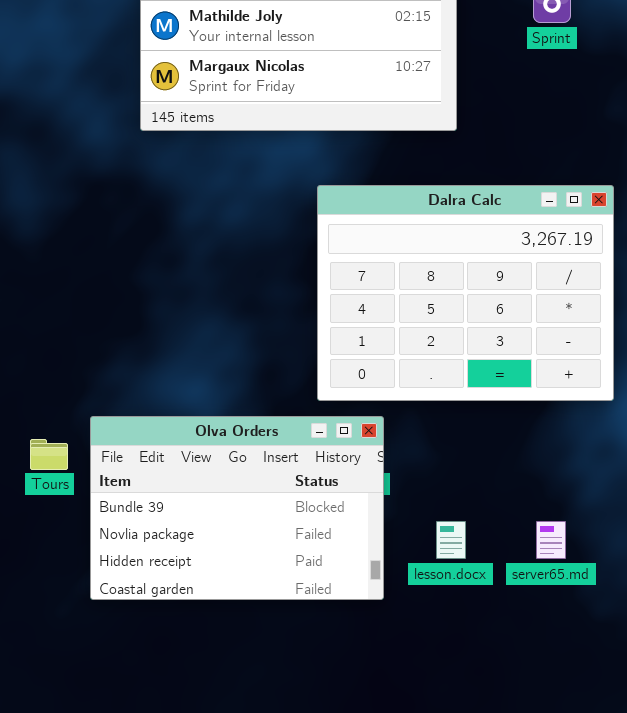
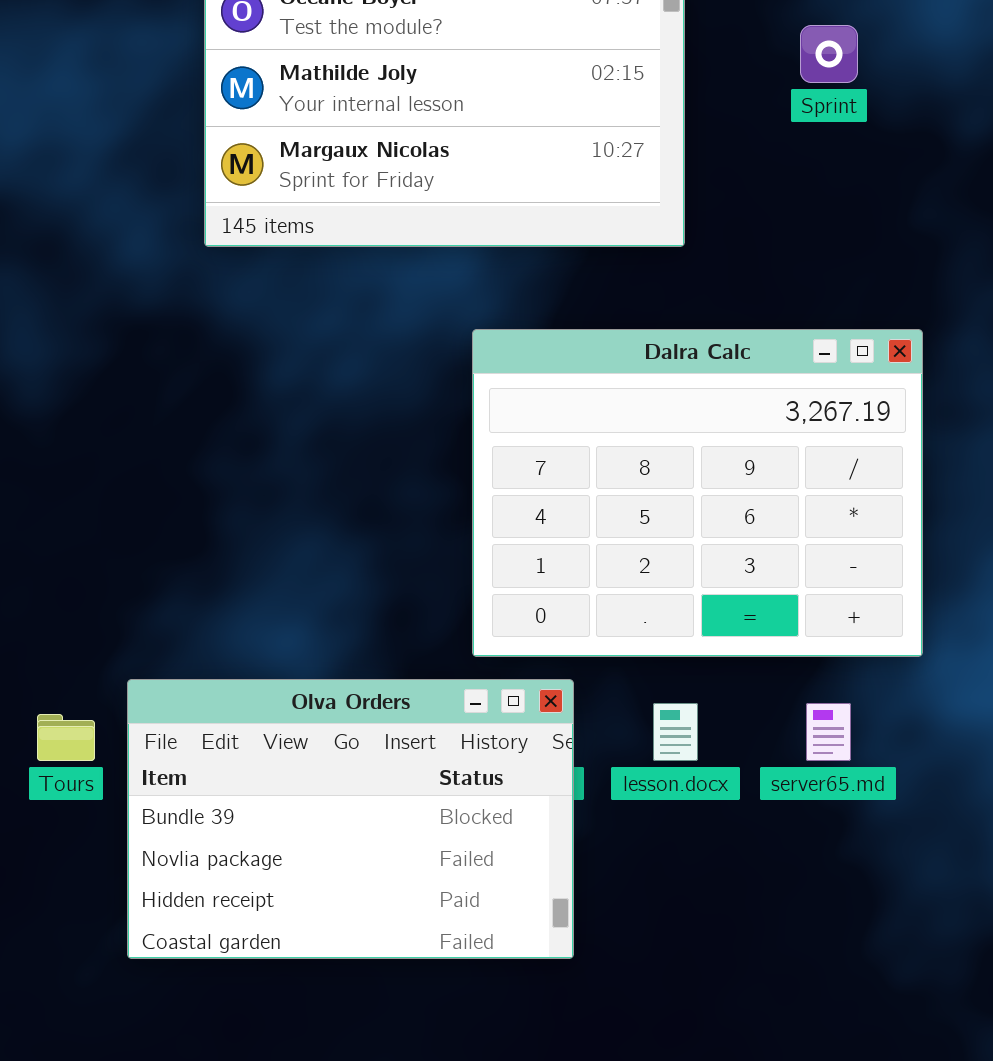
lesson.docx: [436,521,466,559] -> [653,703,698,761], moved
server65.md: [536,521,566,559] -> [806,703,851,761], moved

